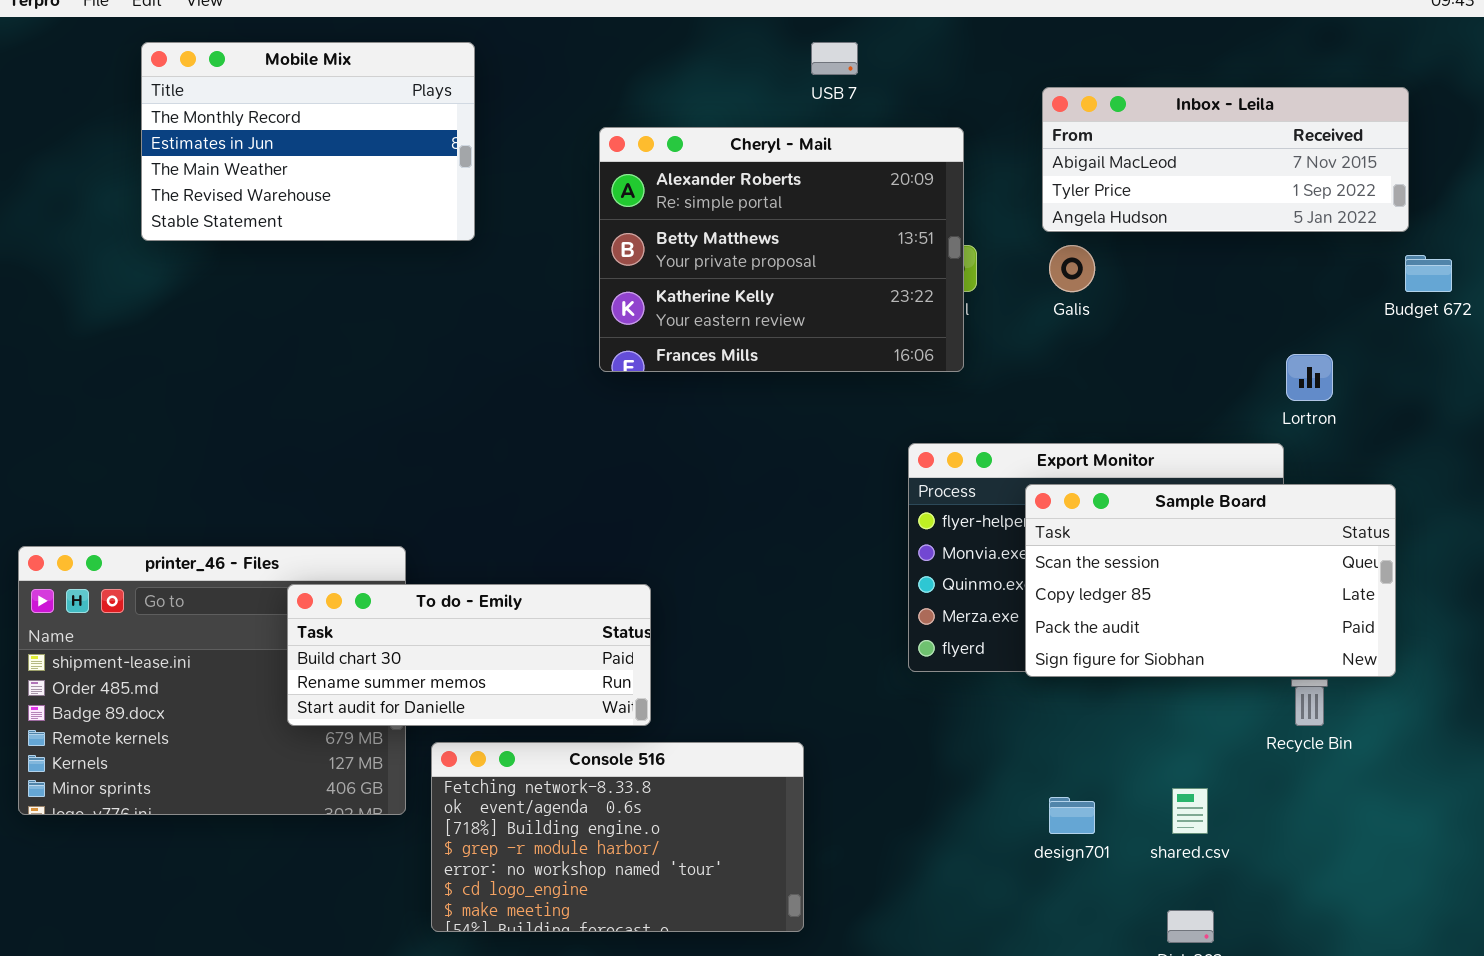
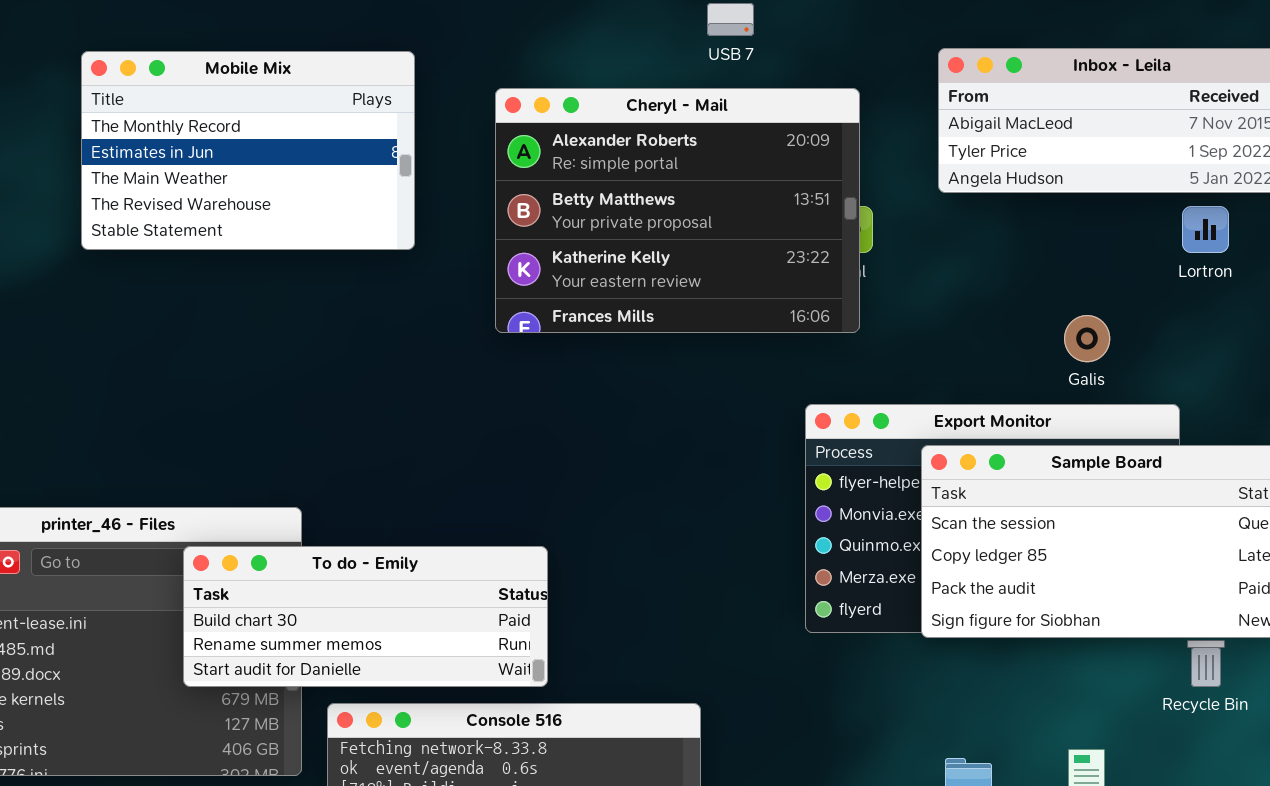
Mobile Mix: [141,42,475,241] -> [81,51,415,250], moved
Galis: [1049,245,1095,292] -> [1064,315,1110,362], moved
Lortron: [1286,354,1333,401] -> [1182,206,1229,253], moved

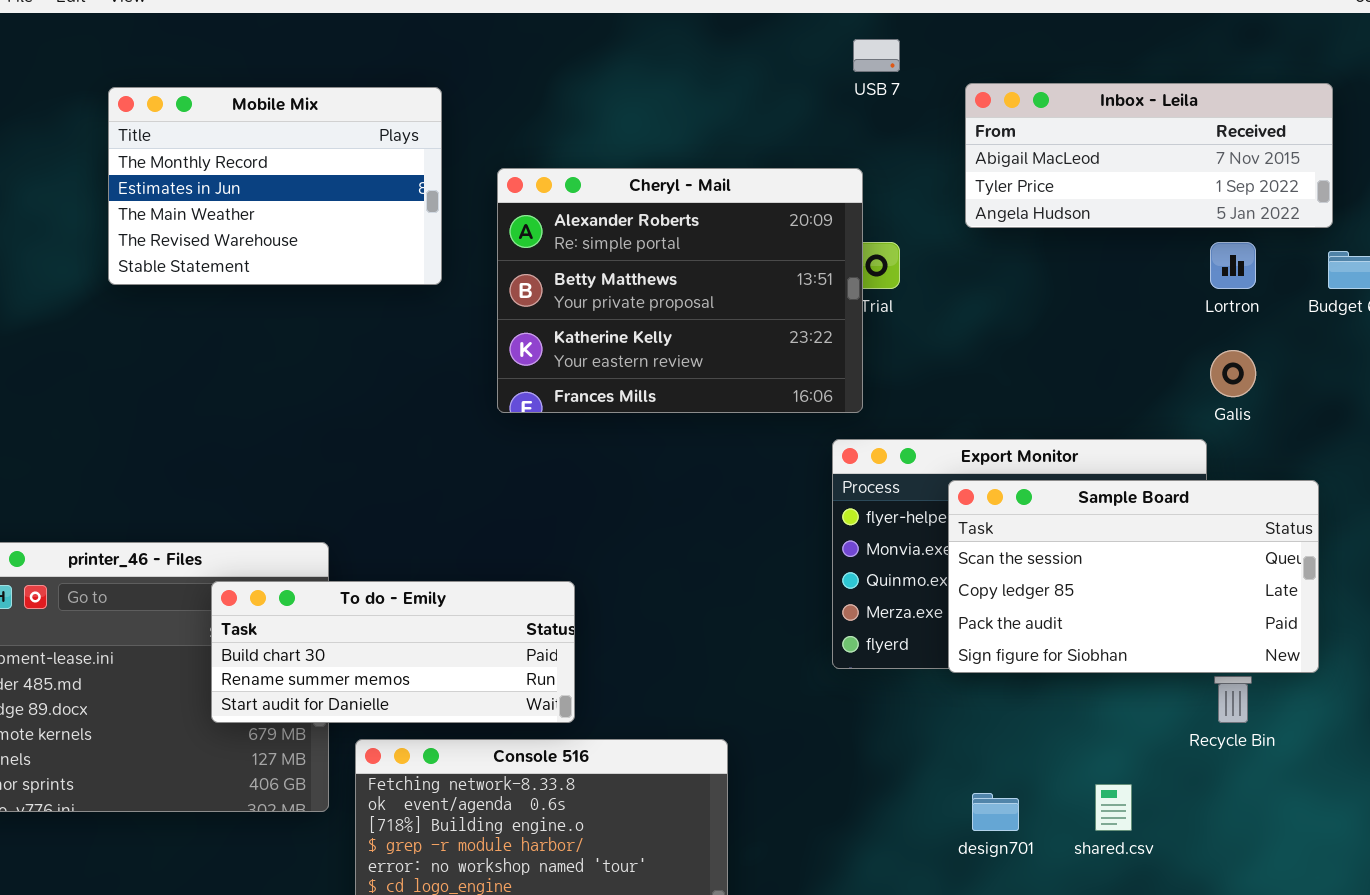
USB 7: [707,3,754,36] -> [853,39,900,72], moved
Cheryl - Mail: [495,88,860,333] -> [497,168,863,413], moved
Galis: [1064,315,1110,362] -> [1210,350,1256,397], moved

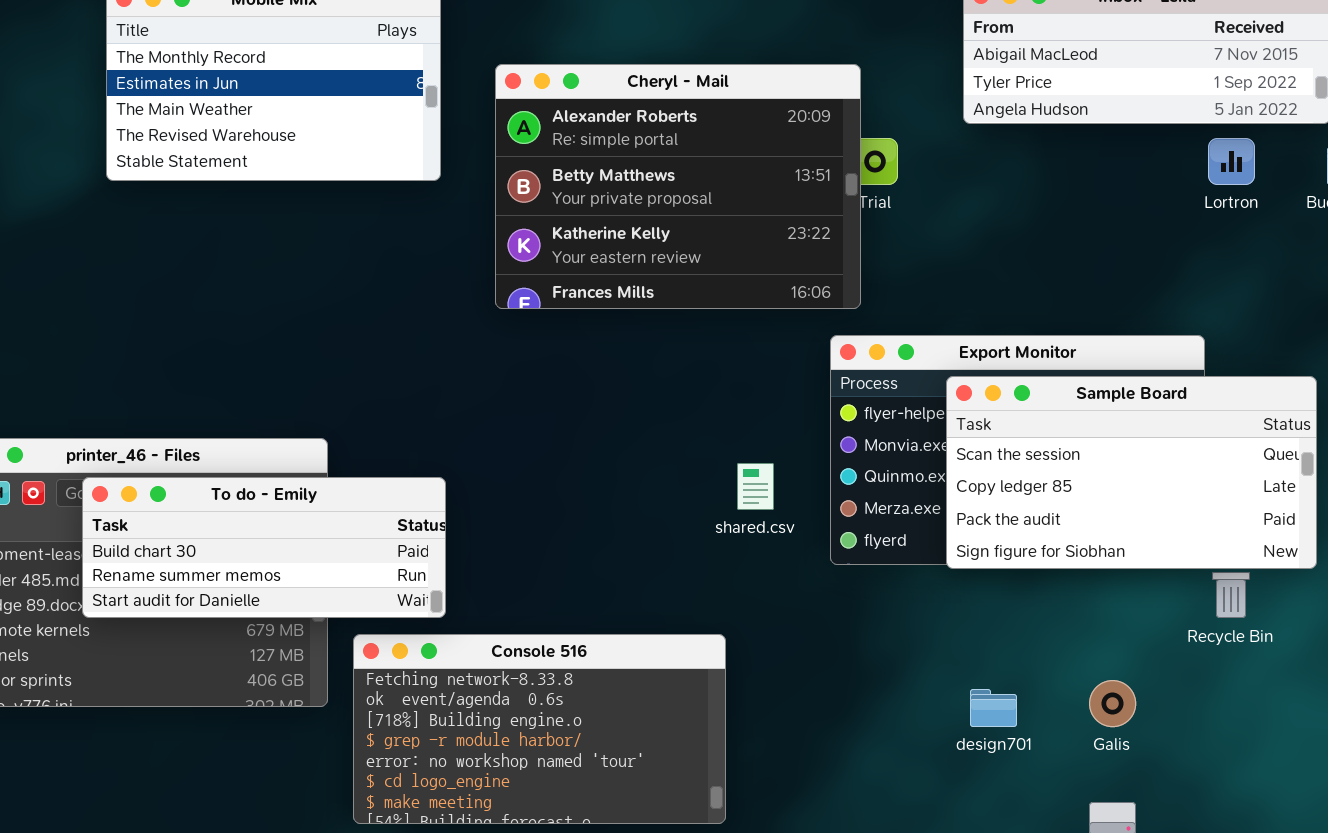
Galis: [1210,350,1256,397] -> [1089,680,1136,727], moved
To do - Emily: [211,581,575,723] -> [82,477,446,618], moved
shared.csv: [1095,784,1132,831] -> [737,463,774,510], moved

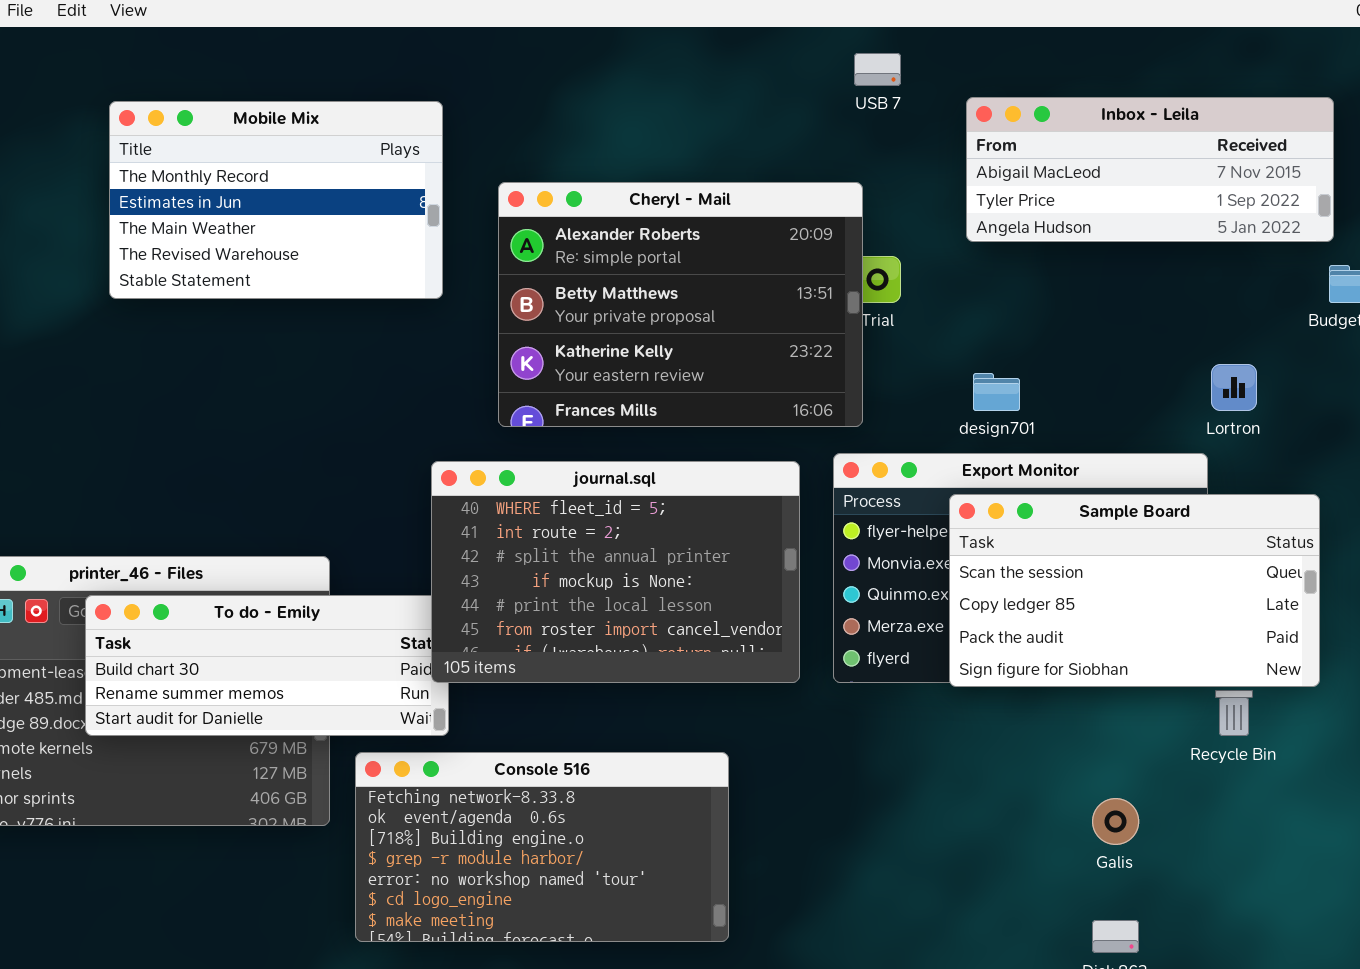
Lortron: [1208,138,1255,185] -> [1211,364,1257,411], moved
journal.sql: none -> [431,461,800,683], opened
design701: [970,689,1017,727] -> [973,373,1020,411], moved

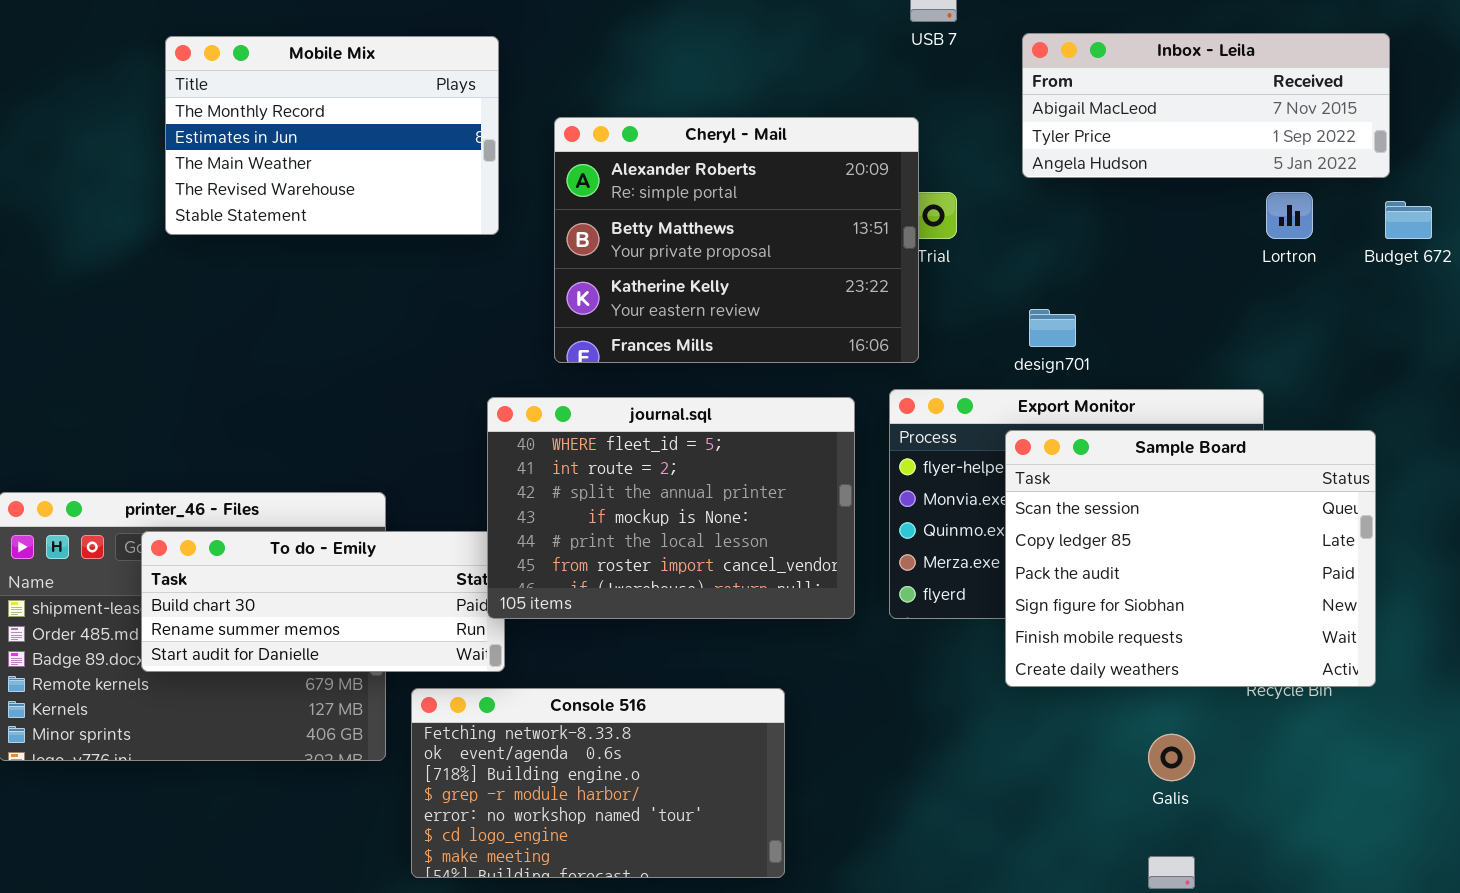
Lortron: [1211,364,1257,411] -> [1266,192,1313,239], moved
Sample Board: [949,494,1320,687] -> [1005,430,1376,687], resized

